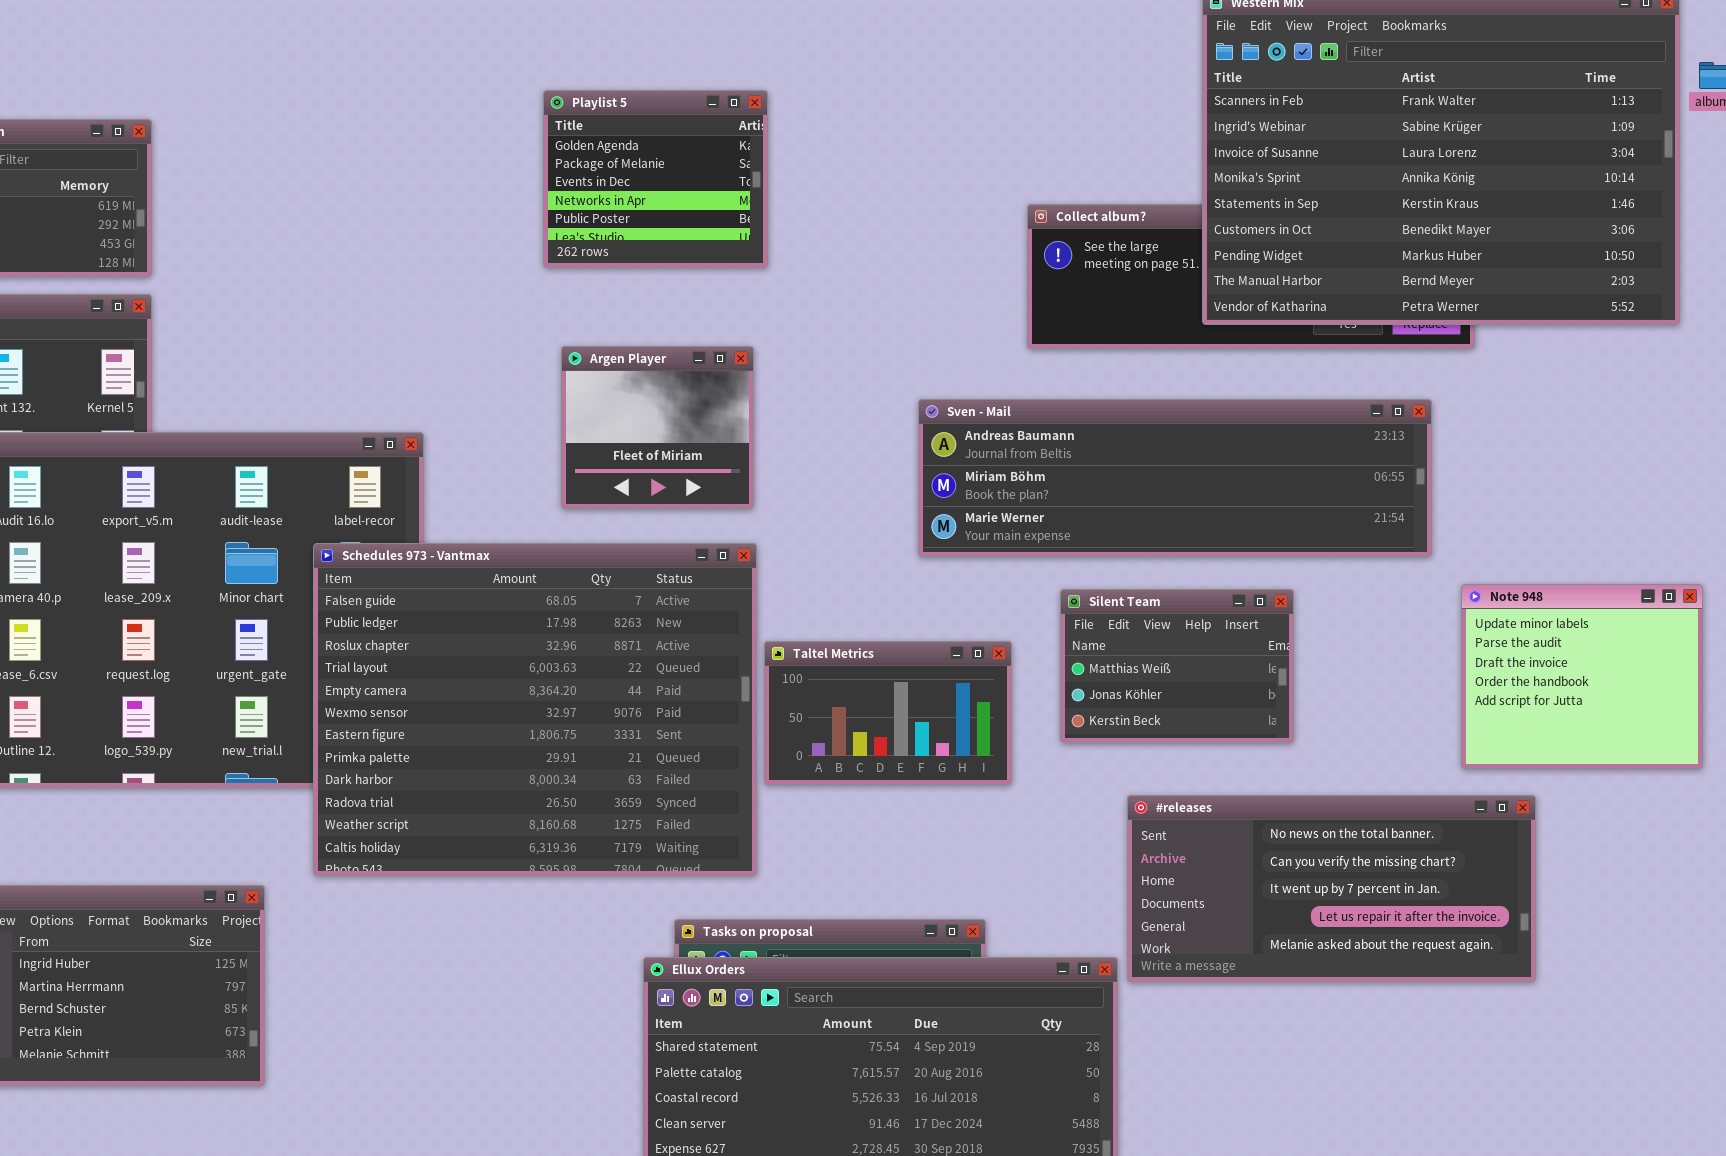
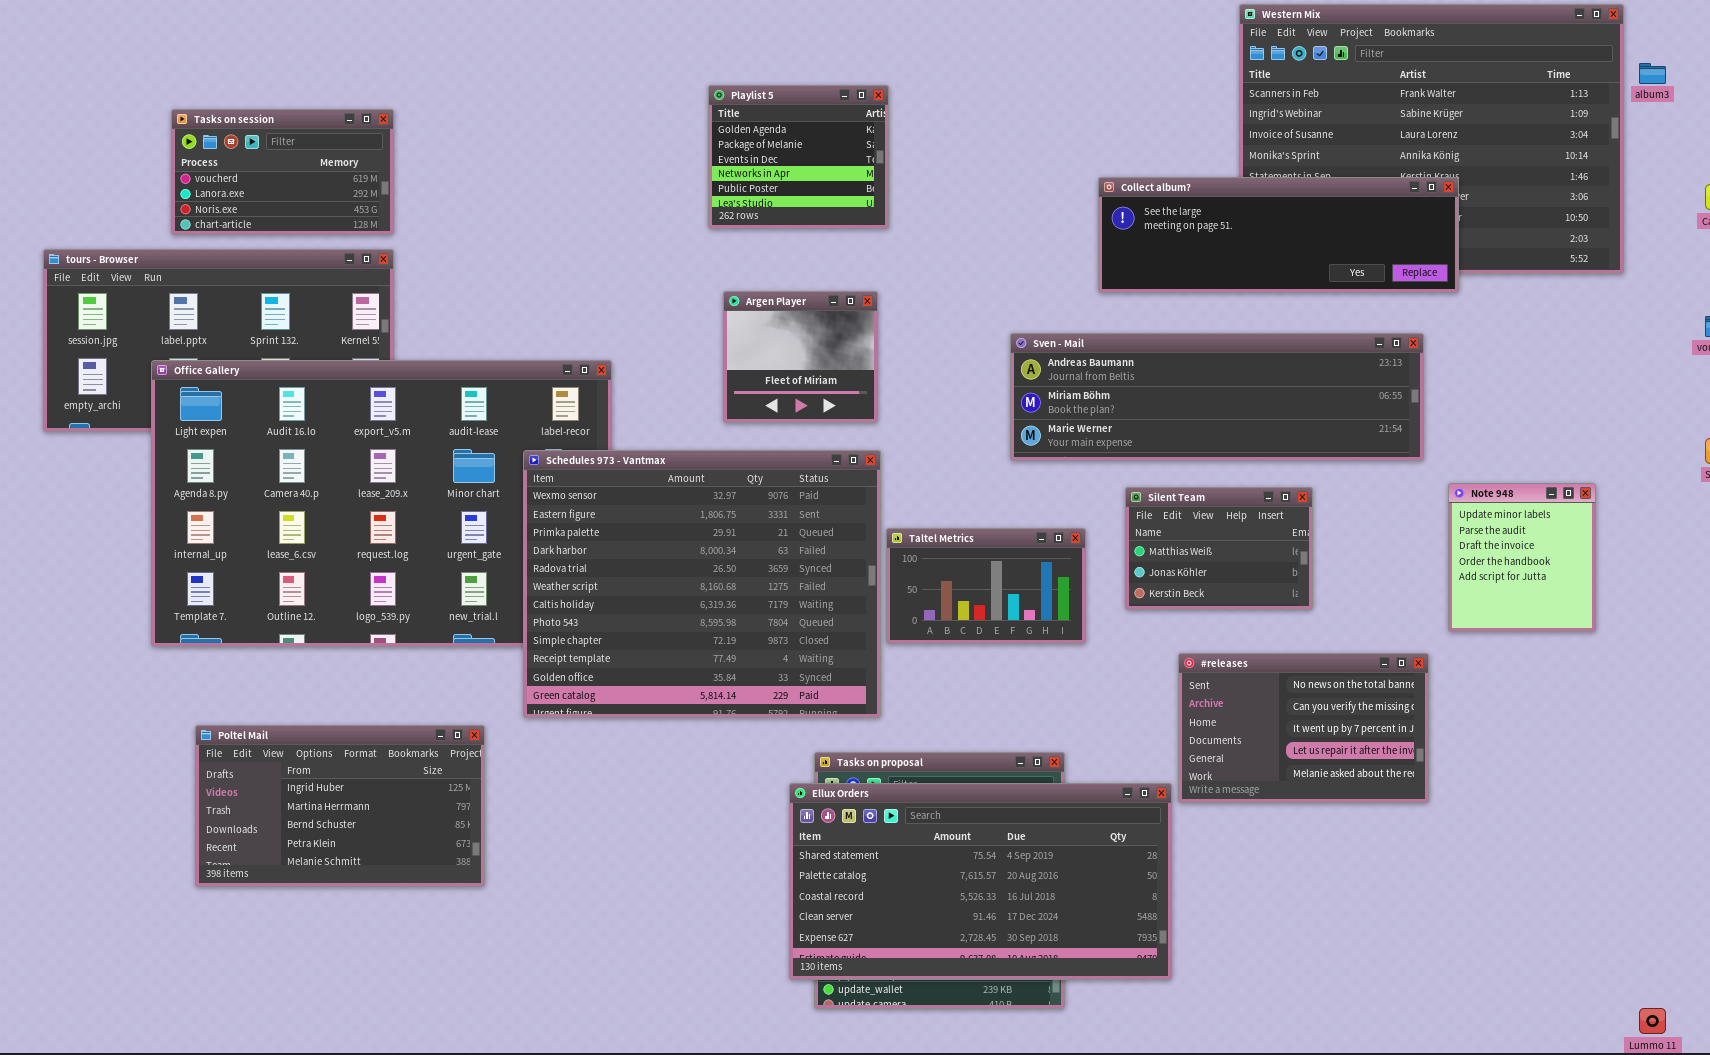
Collect album?: [1027,204,1475,349] -> [1098,177,1459,293], raised
Schedules 973 - Vantmax: [313,543,757,876] -> [523,450,881,718], scrolled down 5 rows
Note 948: [1461,584,1703,769] -> [1448,483,1596,632], resized
#releases: [1127,795,1536,982] -> [1178,653,1429,803], resized

